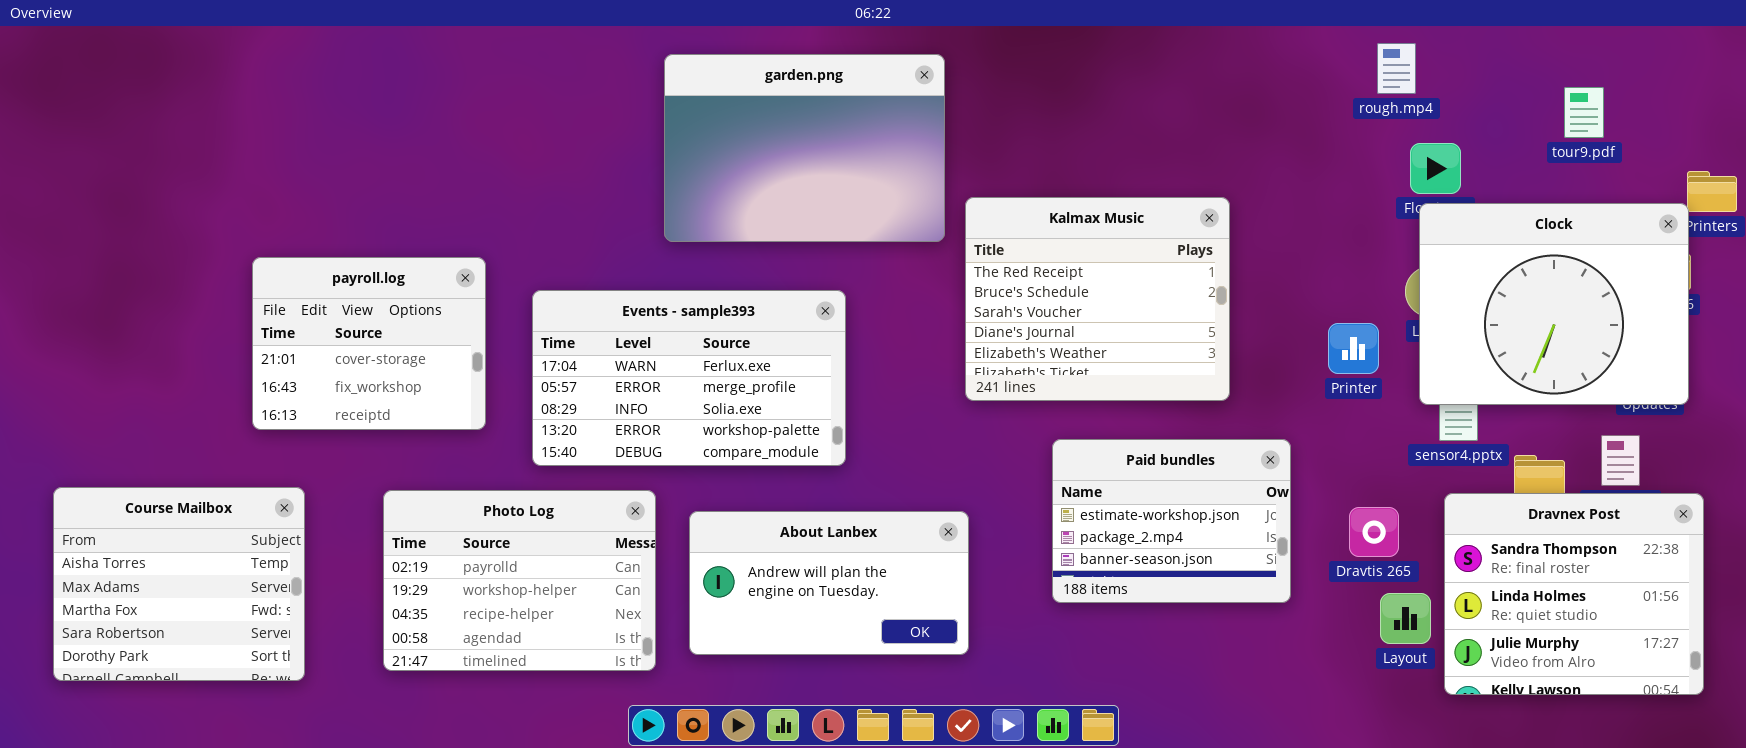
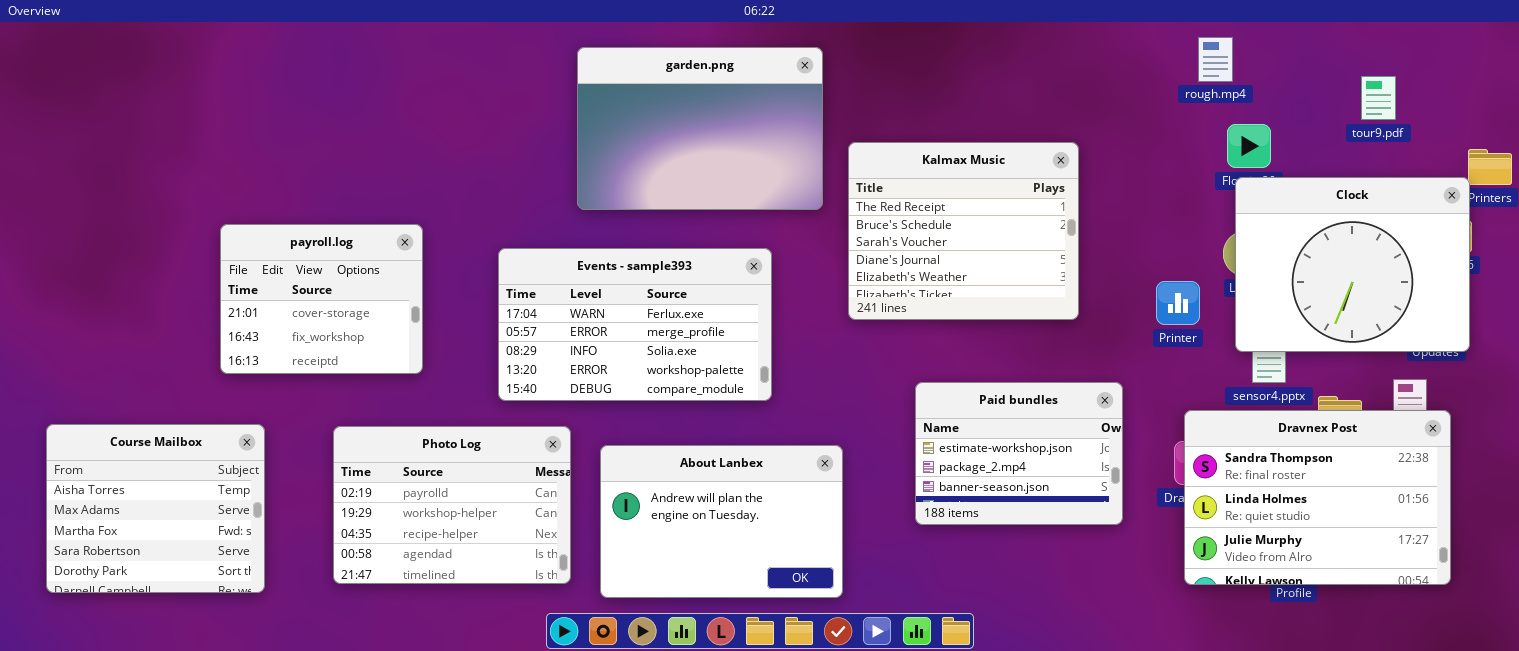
Kalmax Music: [965,197,1230,401] -> [848,142,1079,320], moved
Events - sample393: [532,290,846,466] -> [498,248,772,401], moved
Dravnex Post: [1444,493,1704,695] -> [1184,410,1451,585], moved, resized
About Lanbex: [689,511,969,655] -> [600,445,843,598], resized

